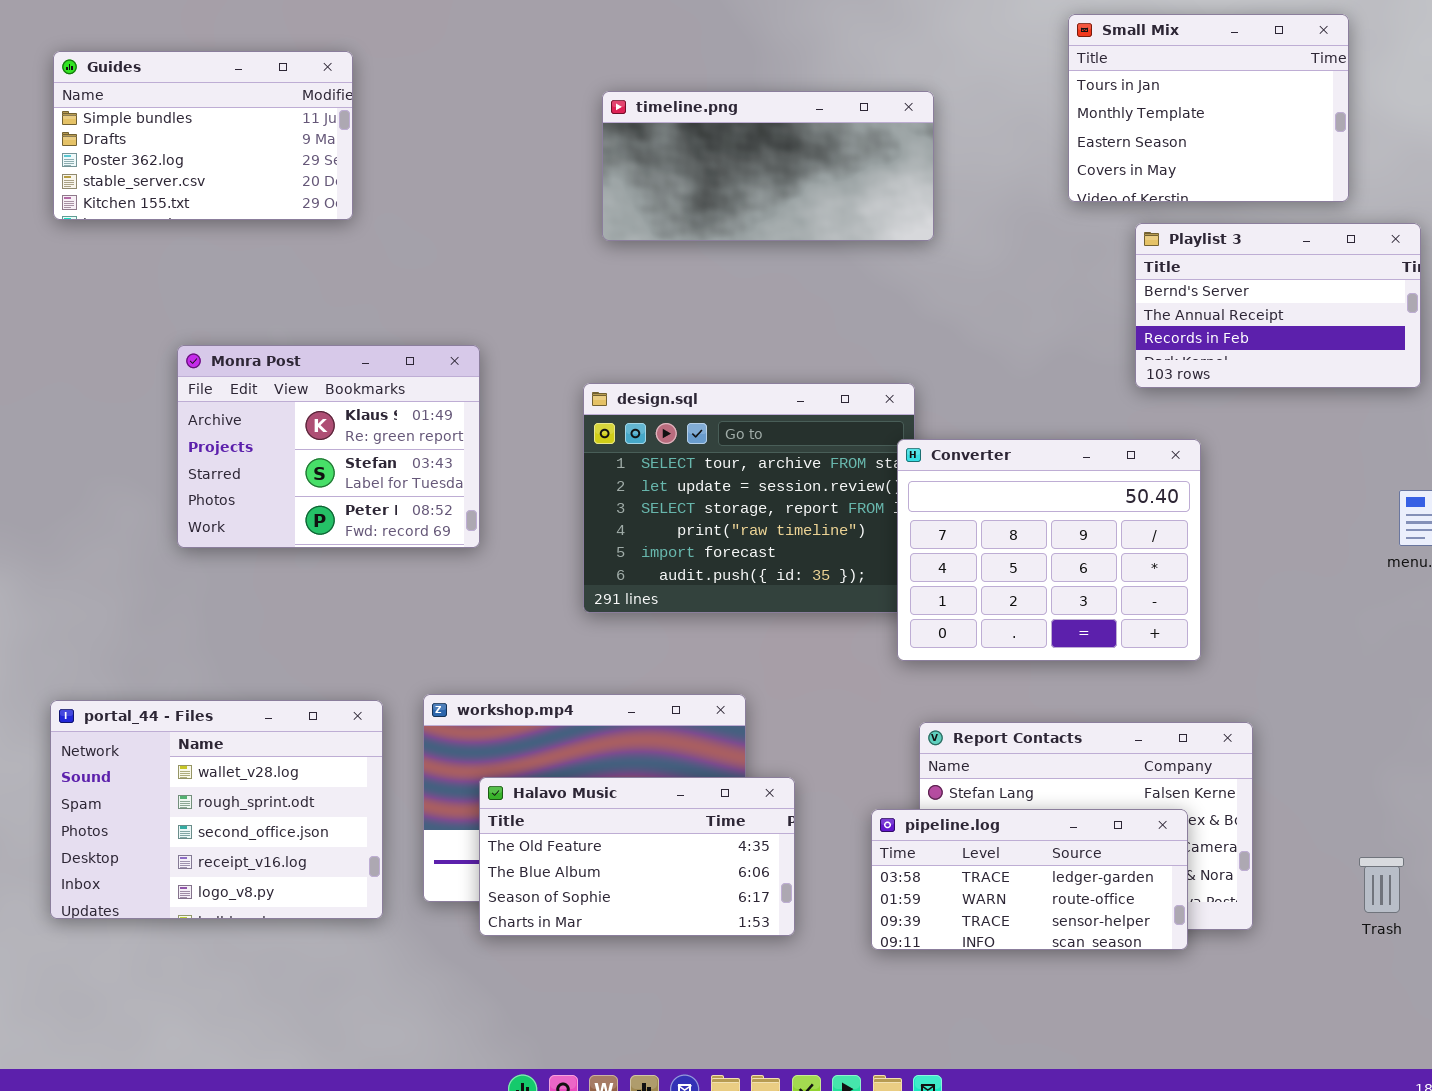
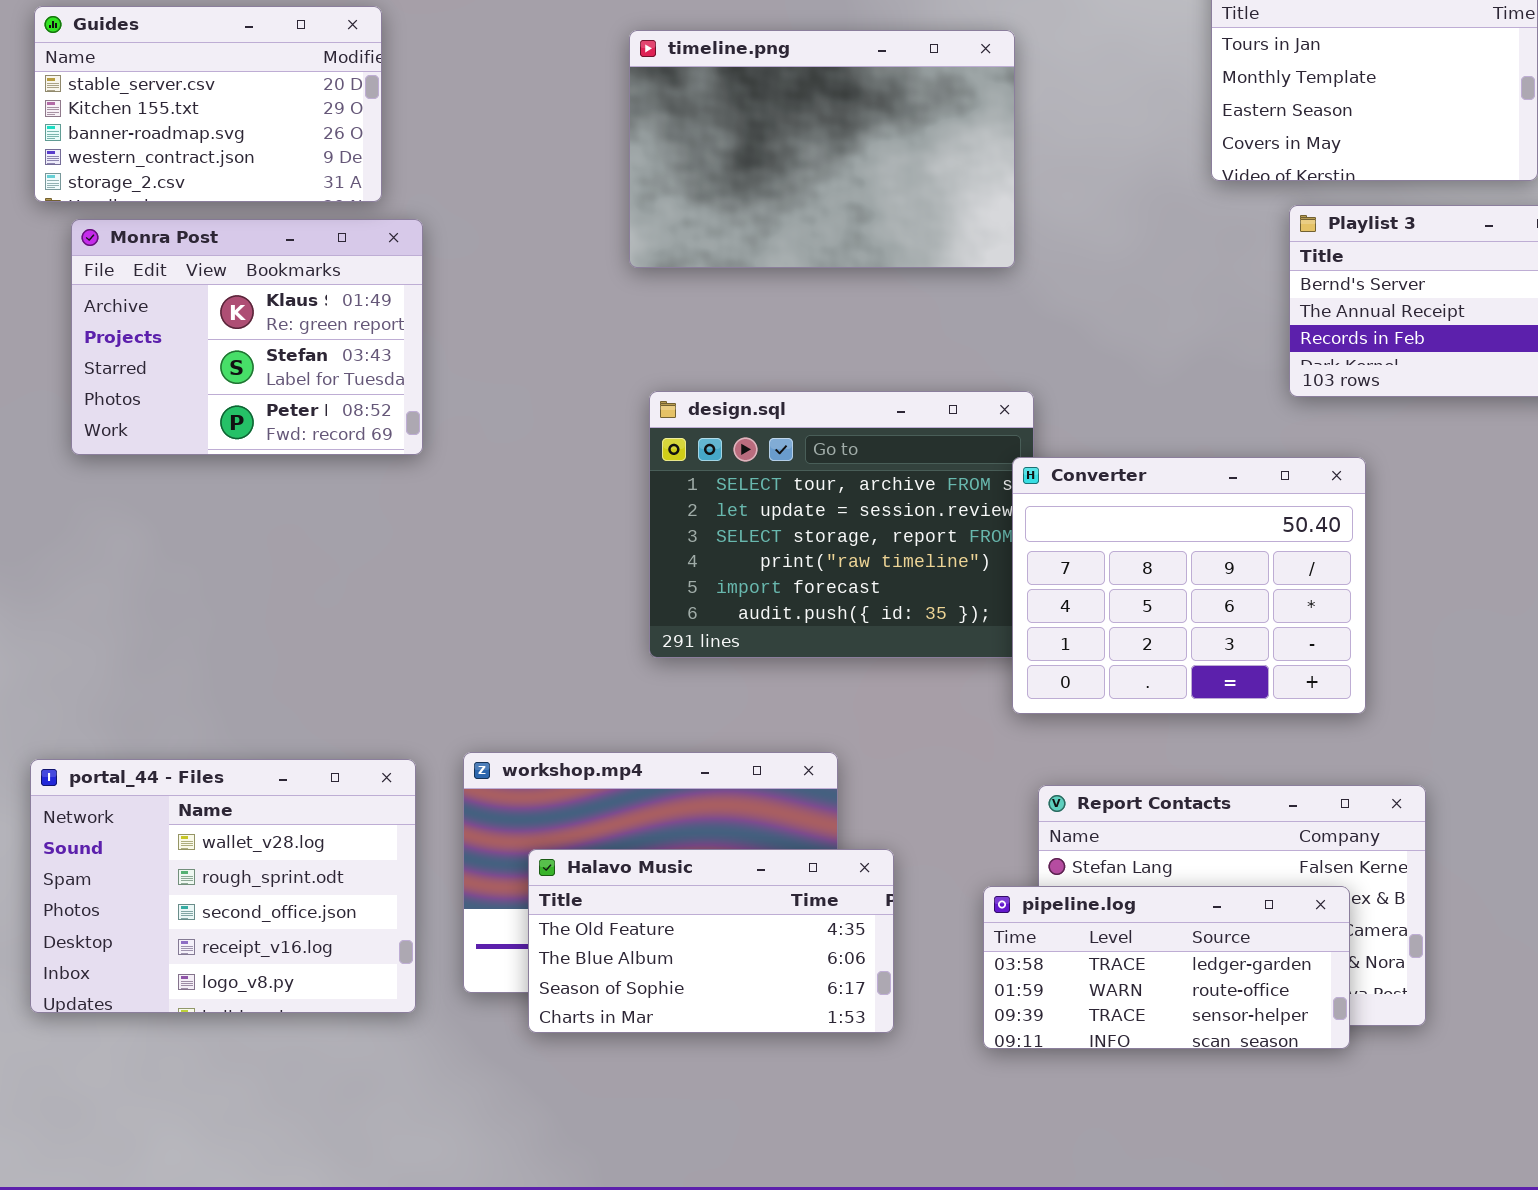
Guides: [53,51,353,220] -> [34,6,382,202], scrolled down 3 rows
timeline.png: [602,91,934,241] -> [629,30,1015,268], moved, resized
Monra Post: [177,345,480,548] -> [71,219,423,455], moved

